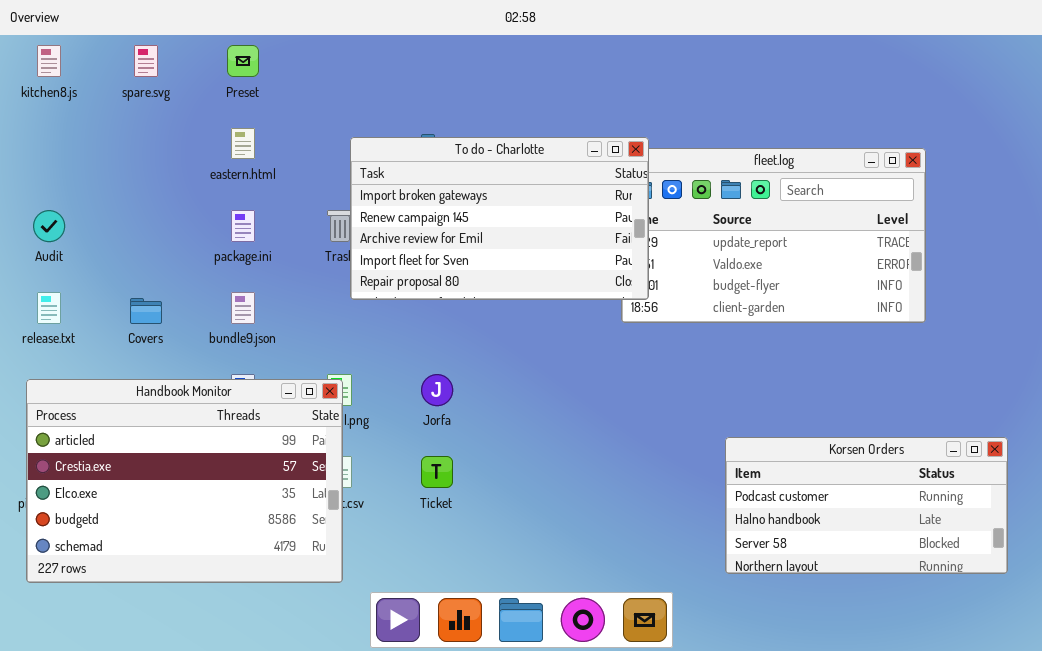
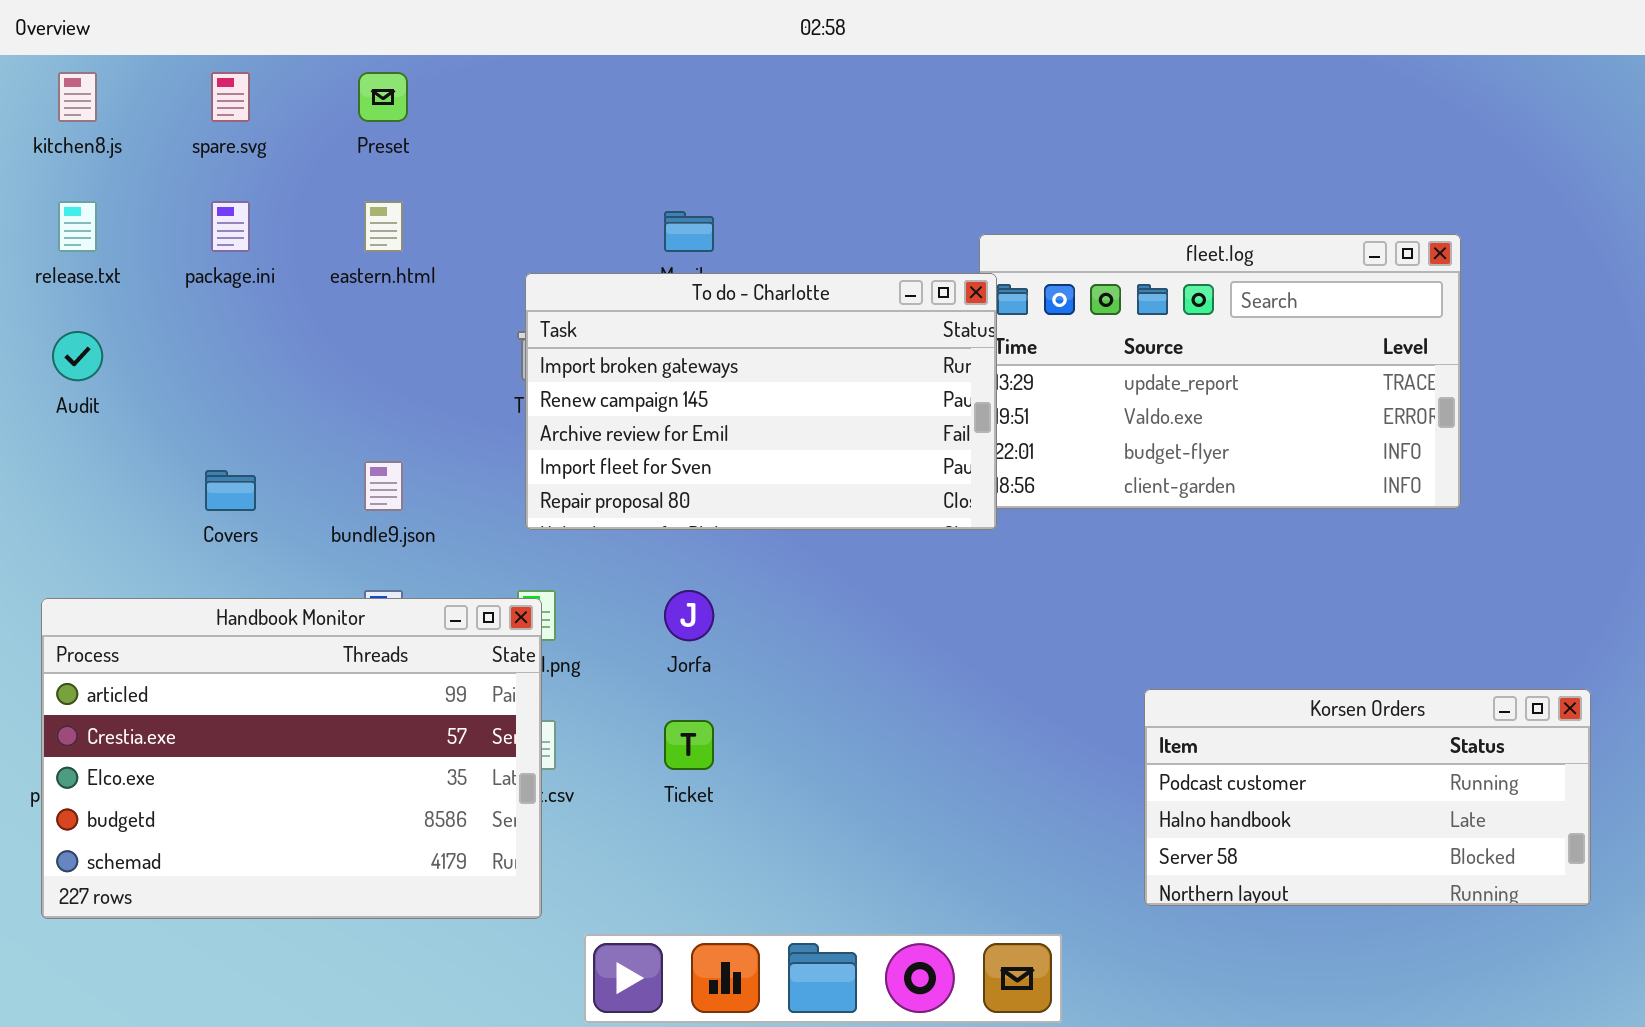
To do - Charlotte: [350,137,649,300] -> [525,273,997,530], moved
package.ini: [231,210,255,242] -> [211,201,250,252], moved
release.txt: [37,292,61,324] -> [58,201,97,252], moved

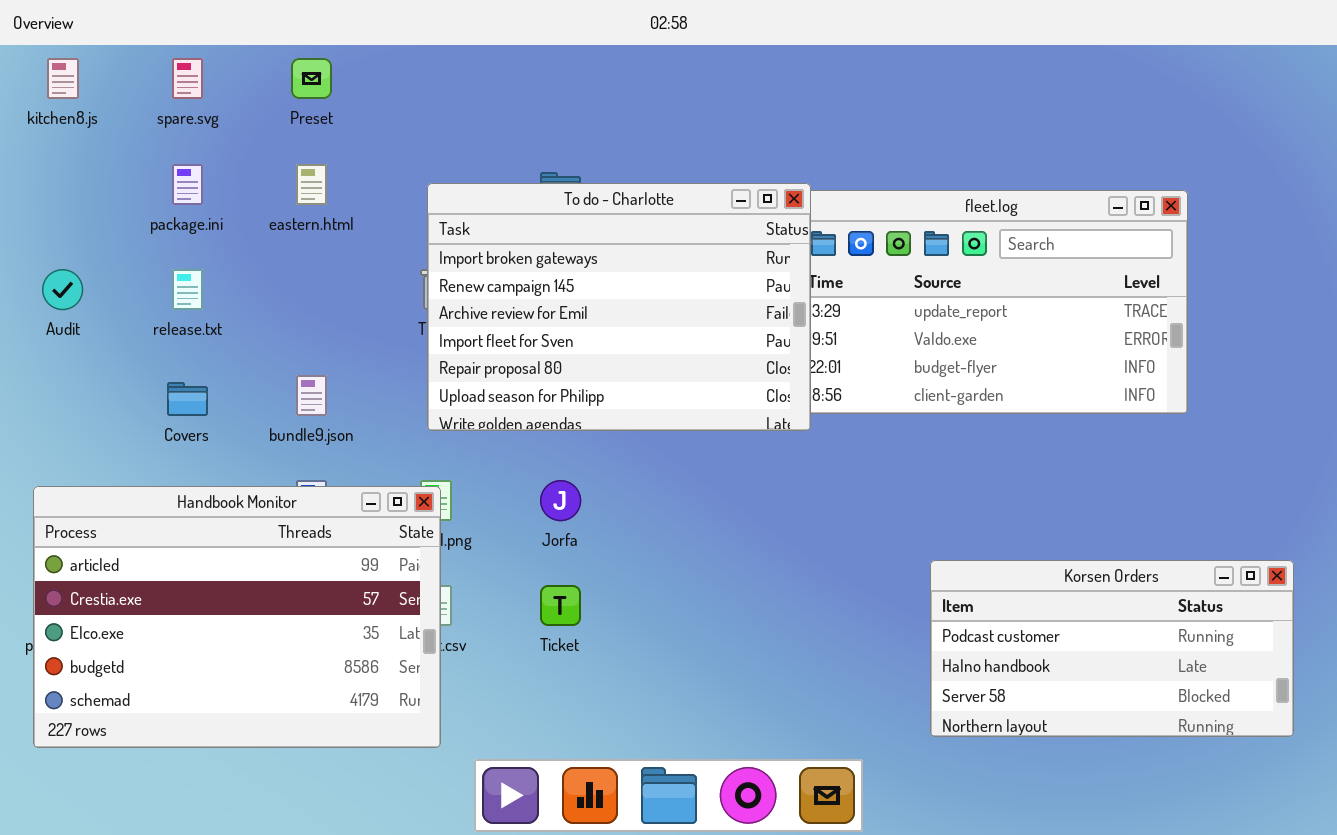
release.txt: [58,201,97,252] -> [172,269,203,310], moved
To do - Charlotte: [525,273,997,530] -> [427,183,811,431], resized

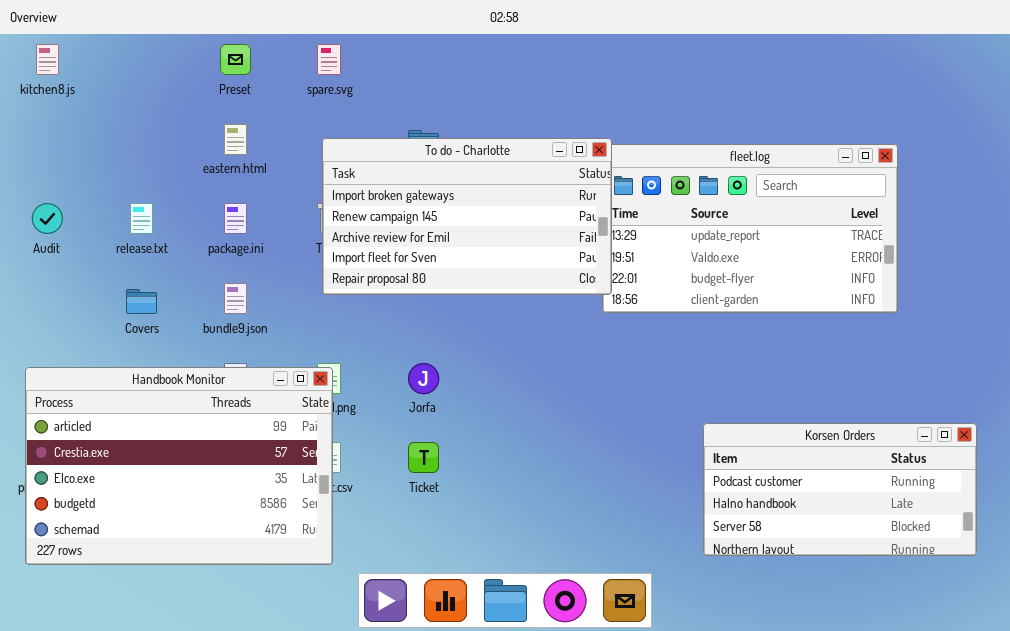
spare.svg: [172,58,203,99] -> [317,44,341,75], moved
package.ini: [172,164,203,205] -> [224,203,247,234], moved
To do - Charlotte: [427,183,811,431] -> [322,138,612,295], resized

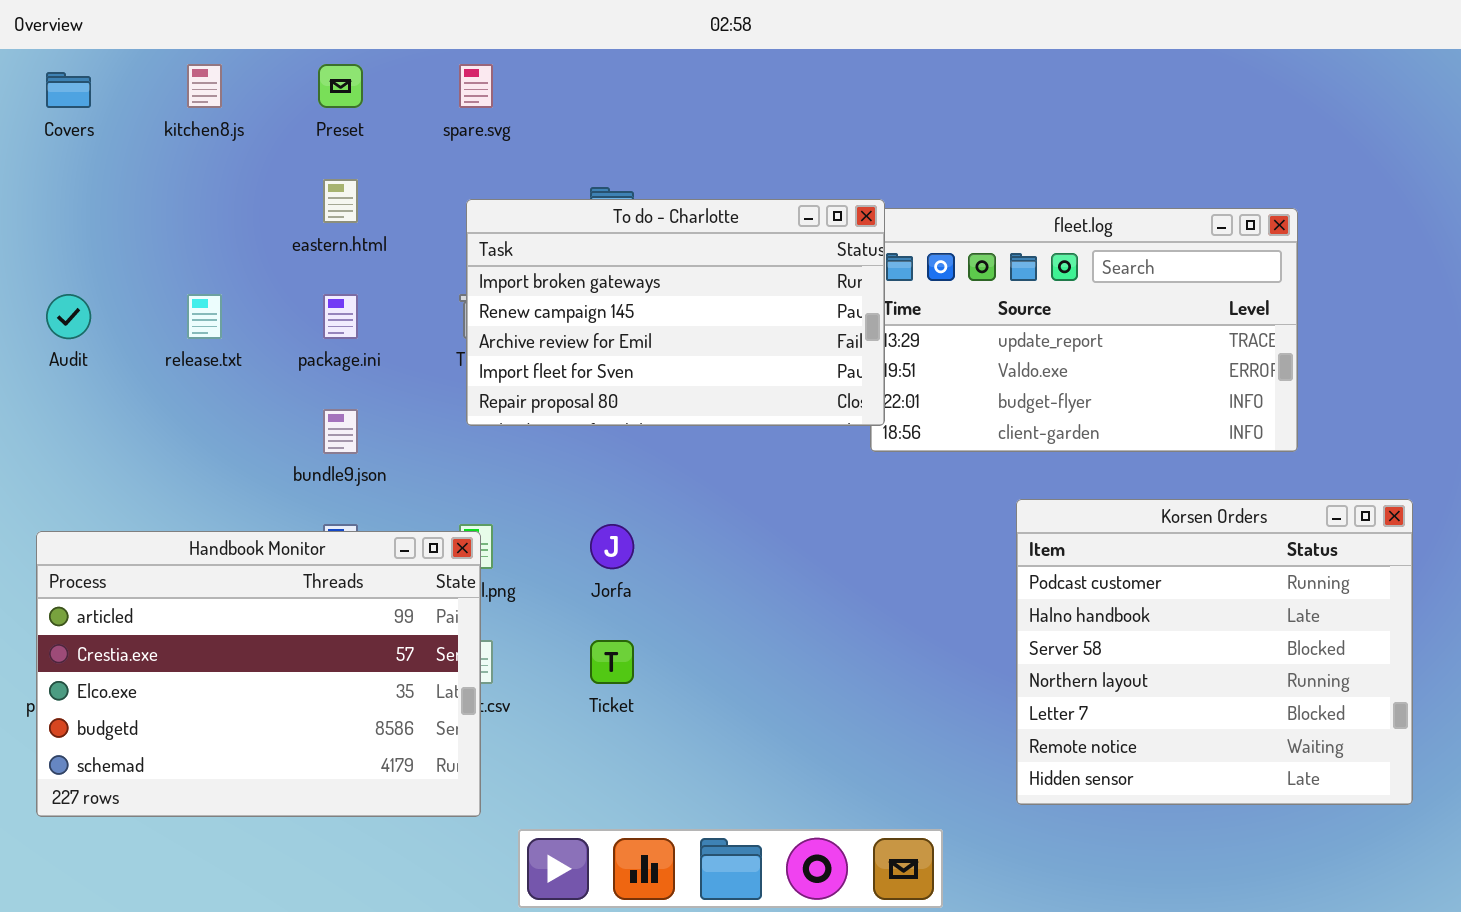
kitchen8.js: [36,44,59,75] -> [187,64,222,108], moved
Covers: [126,289,157,314] -> [46,72,91,108], moved
Korsen Orders: [703,423,977,556] -> [1016,499,1413,805], resized

